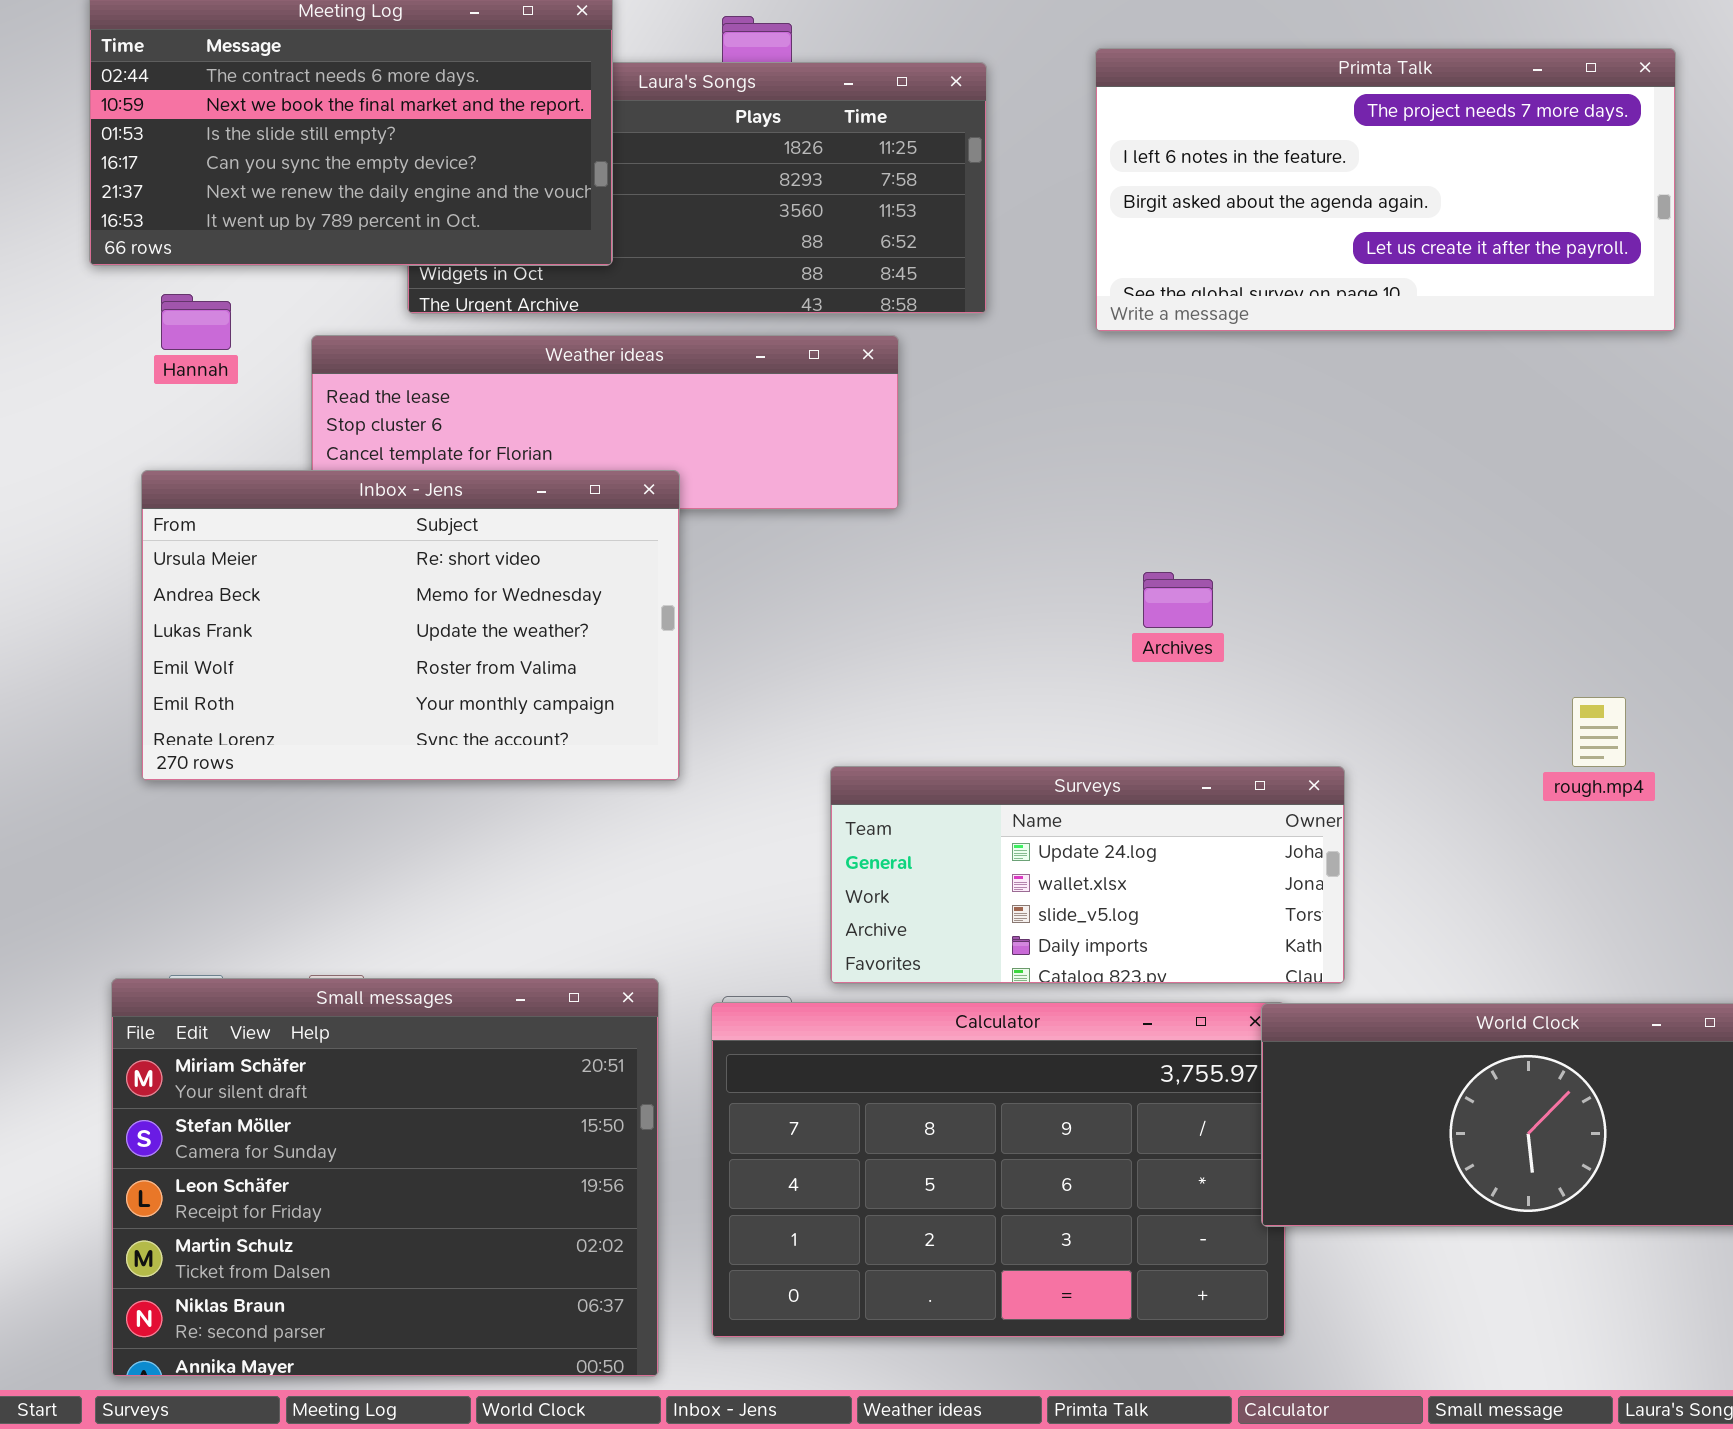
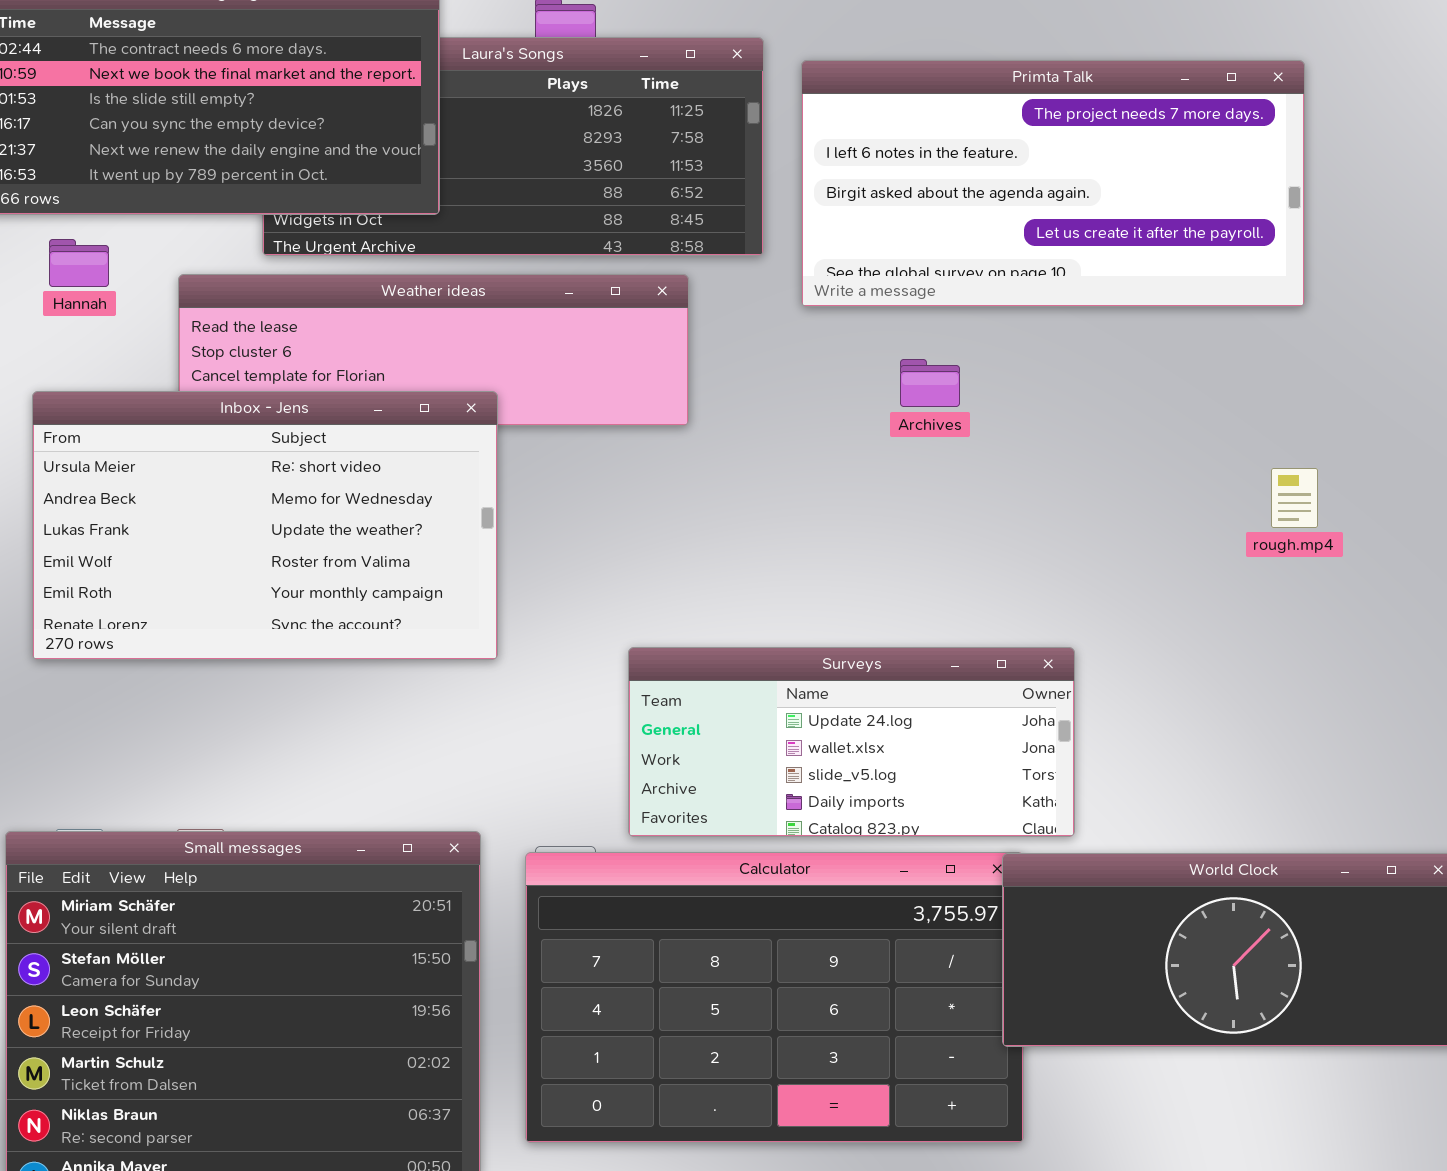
Primta Talk: [1095,48,1676,332] -> [801,60,1305,307], moved
Archives: [1143,572,1213,628] -> [900,359,960,407], moved
rough.mp4: [1572,697,1626,767] -> [1271,468,1318,528], moved

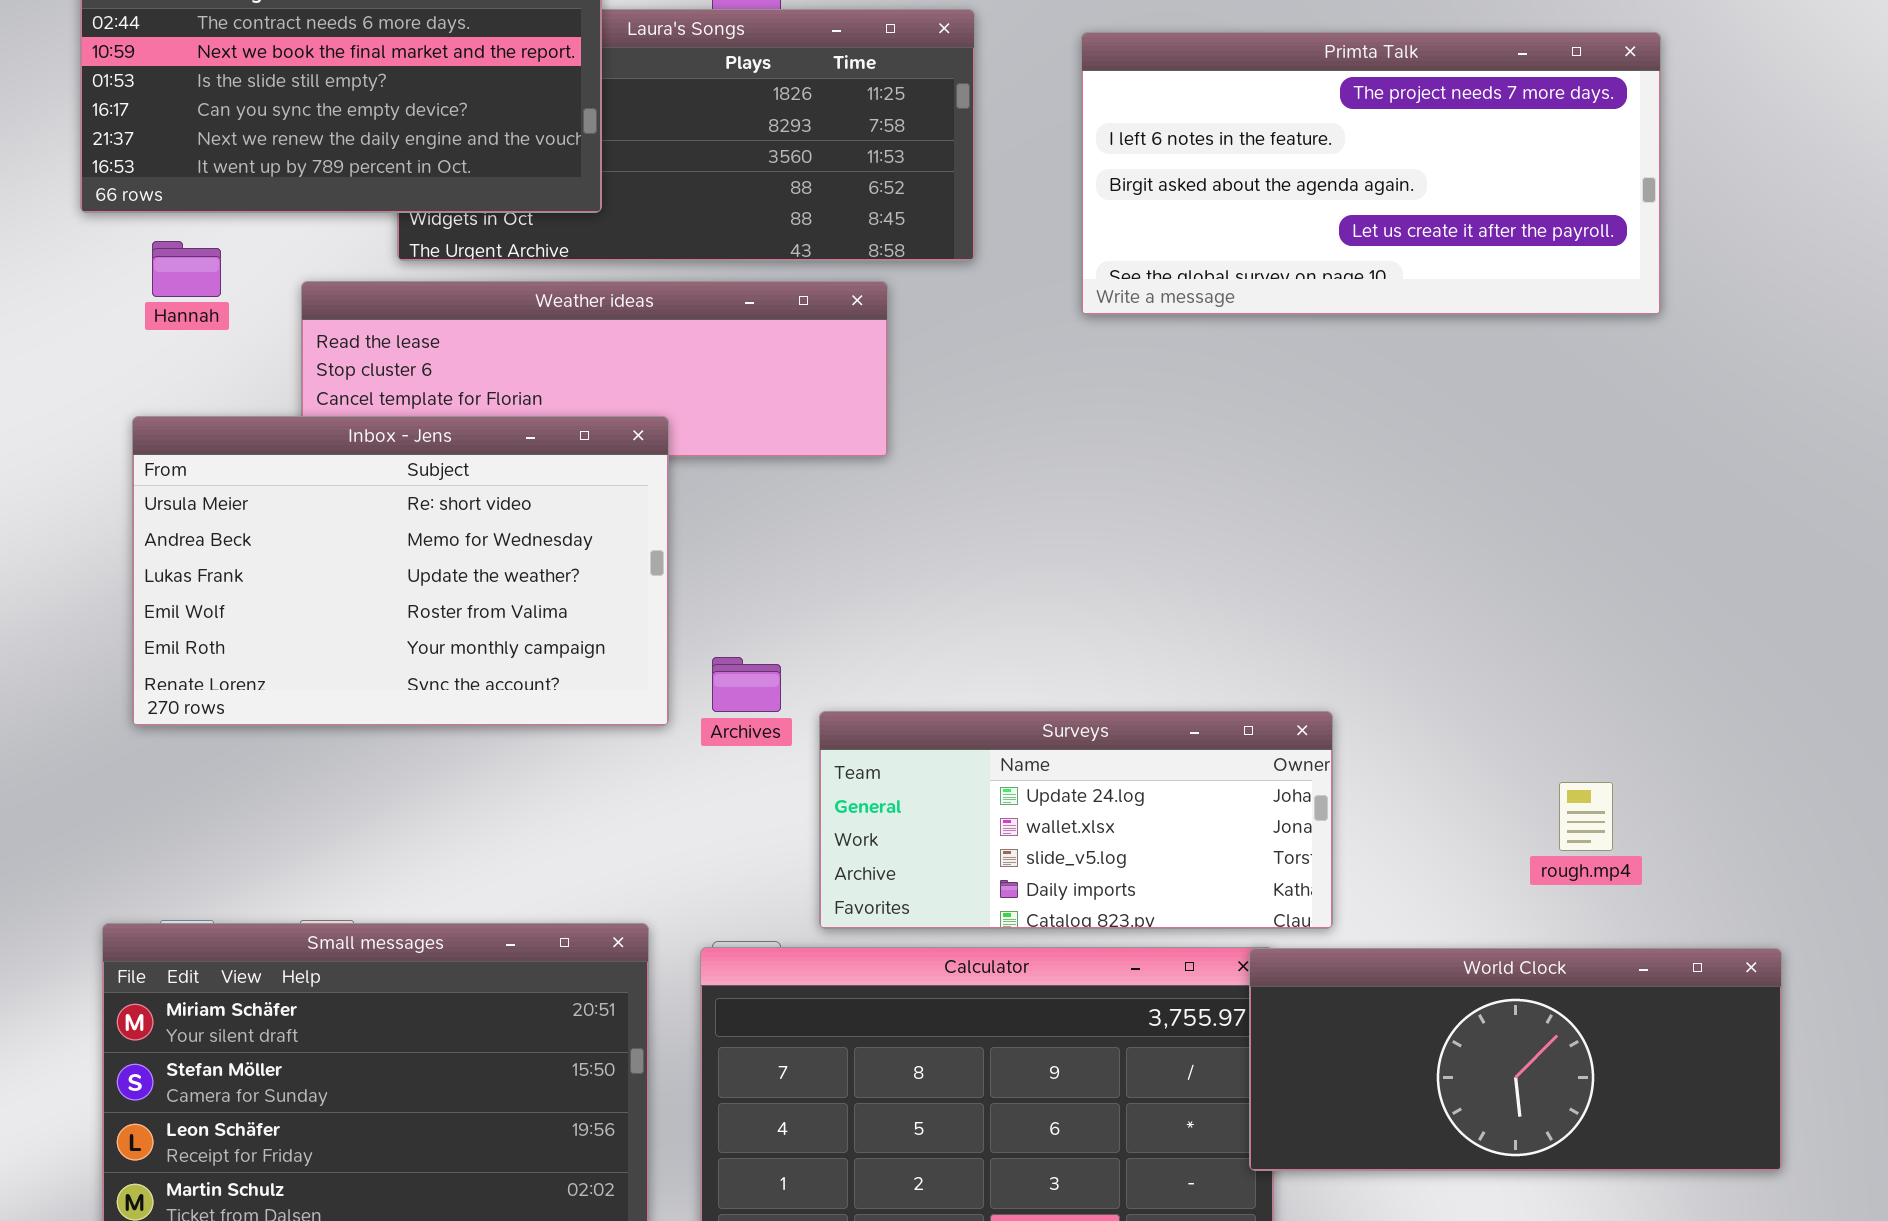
Primta Talk: [801,60,1305,307] -> [1081,32,1661,315], moved
Archives: [900,359,960,407] -> [712,657,781,712], moved
rough.mp4: [1271,468,1318,528] -> [1559,782,1613,851], moved

